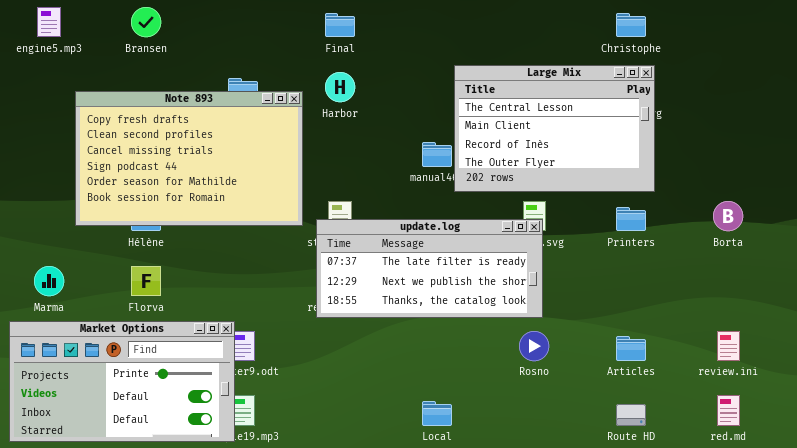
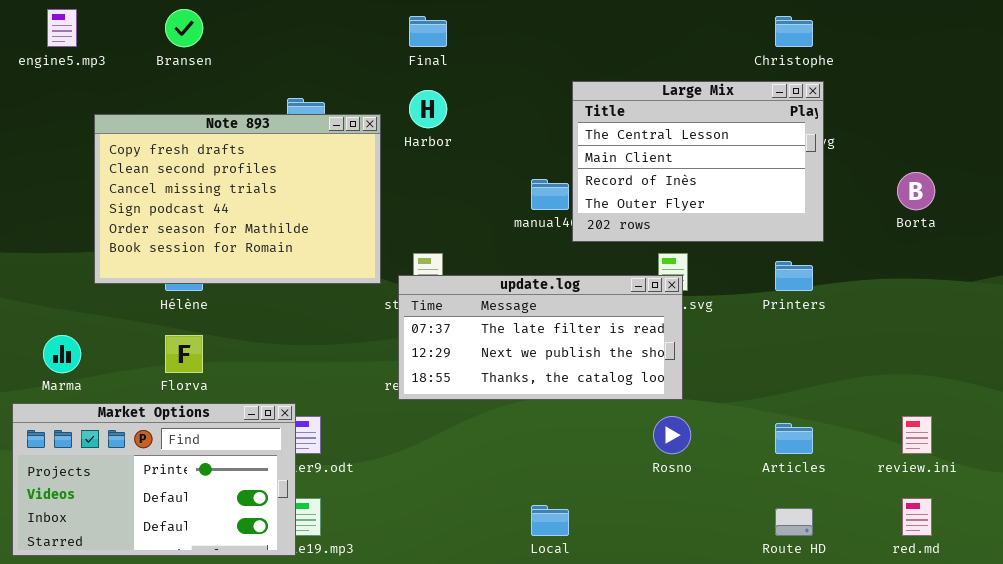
Borta: [713,201,743,231] -> [897,172,935,210], moved

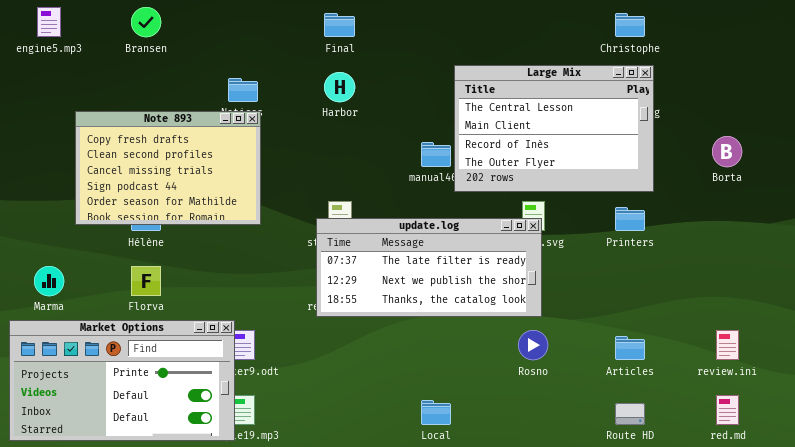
Note 893: [94,114,381,284] -> [75,111,261,225], resized

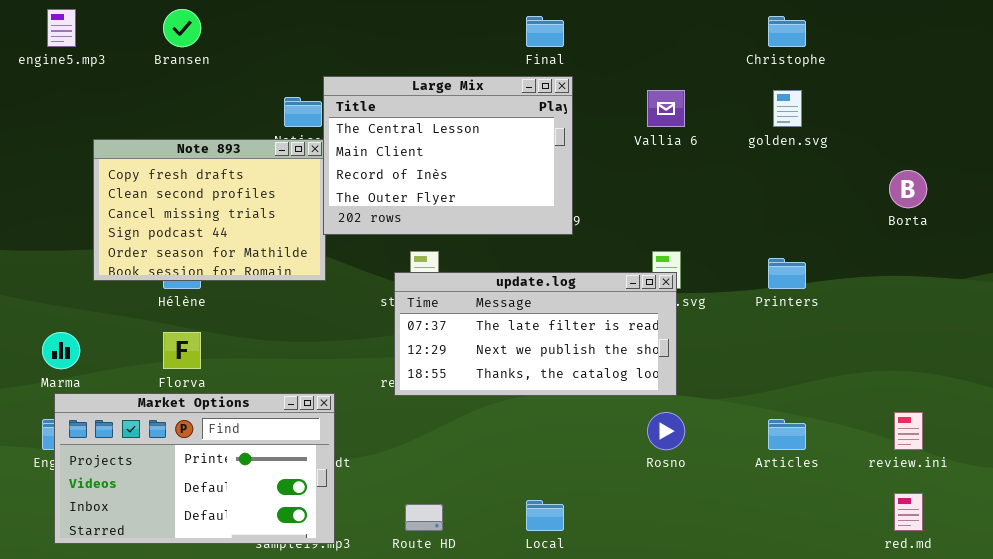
Final: [324,13,355,37] -> [526,16,564,47], moved
Large Mix: [454,65,654,192] -> [323,76,573,235], moved
Market Options: [9,320,235,441] -> [54,393,335,544], moved
Route HD: [615,403,645,425] -> [405,504,443,531], moved

